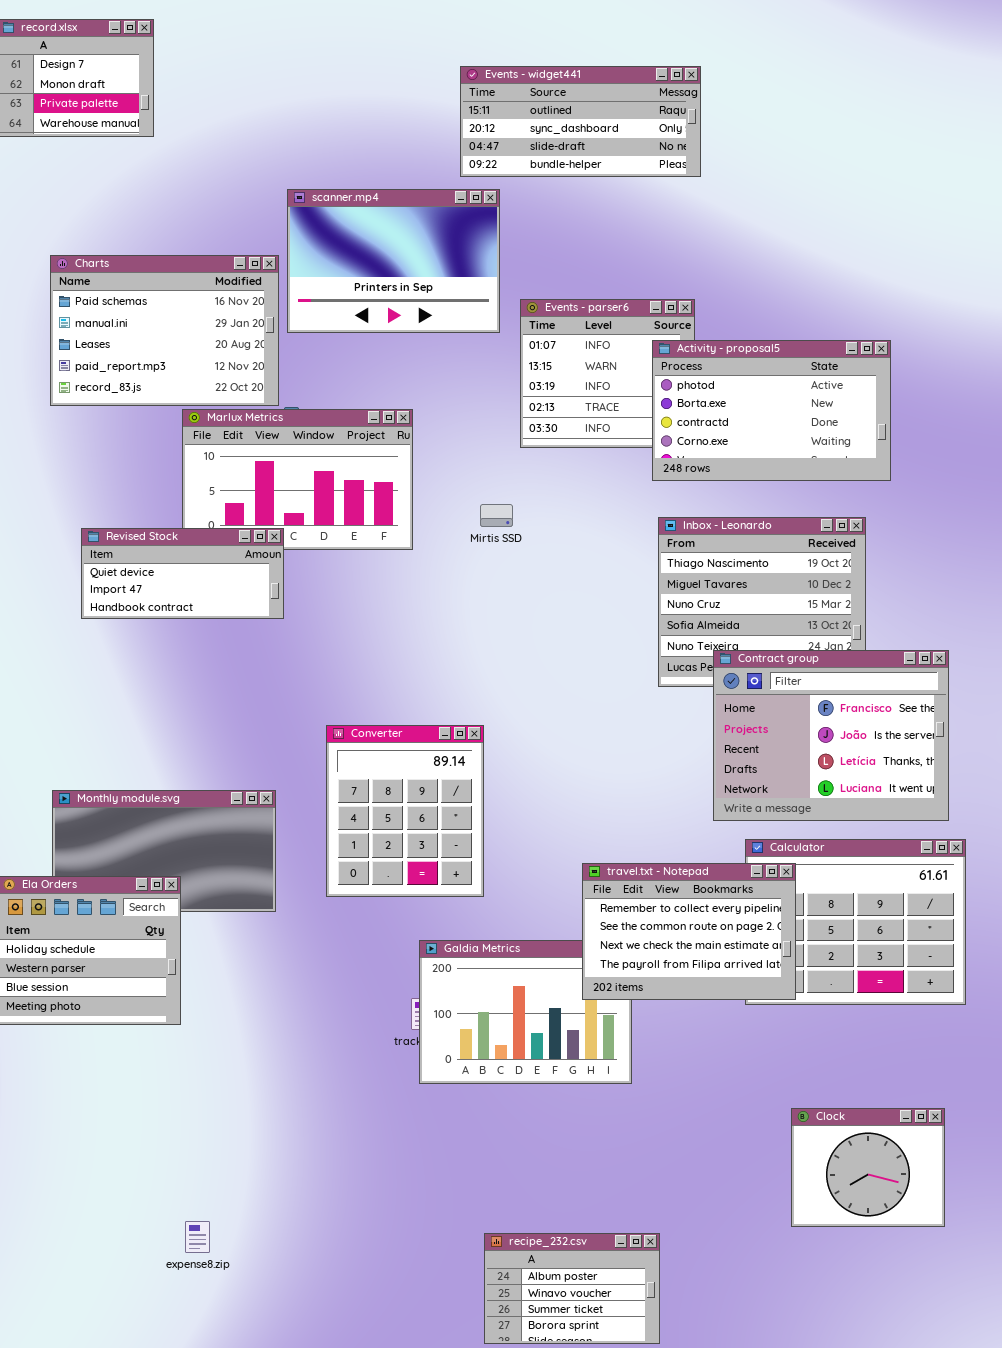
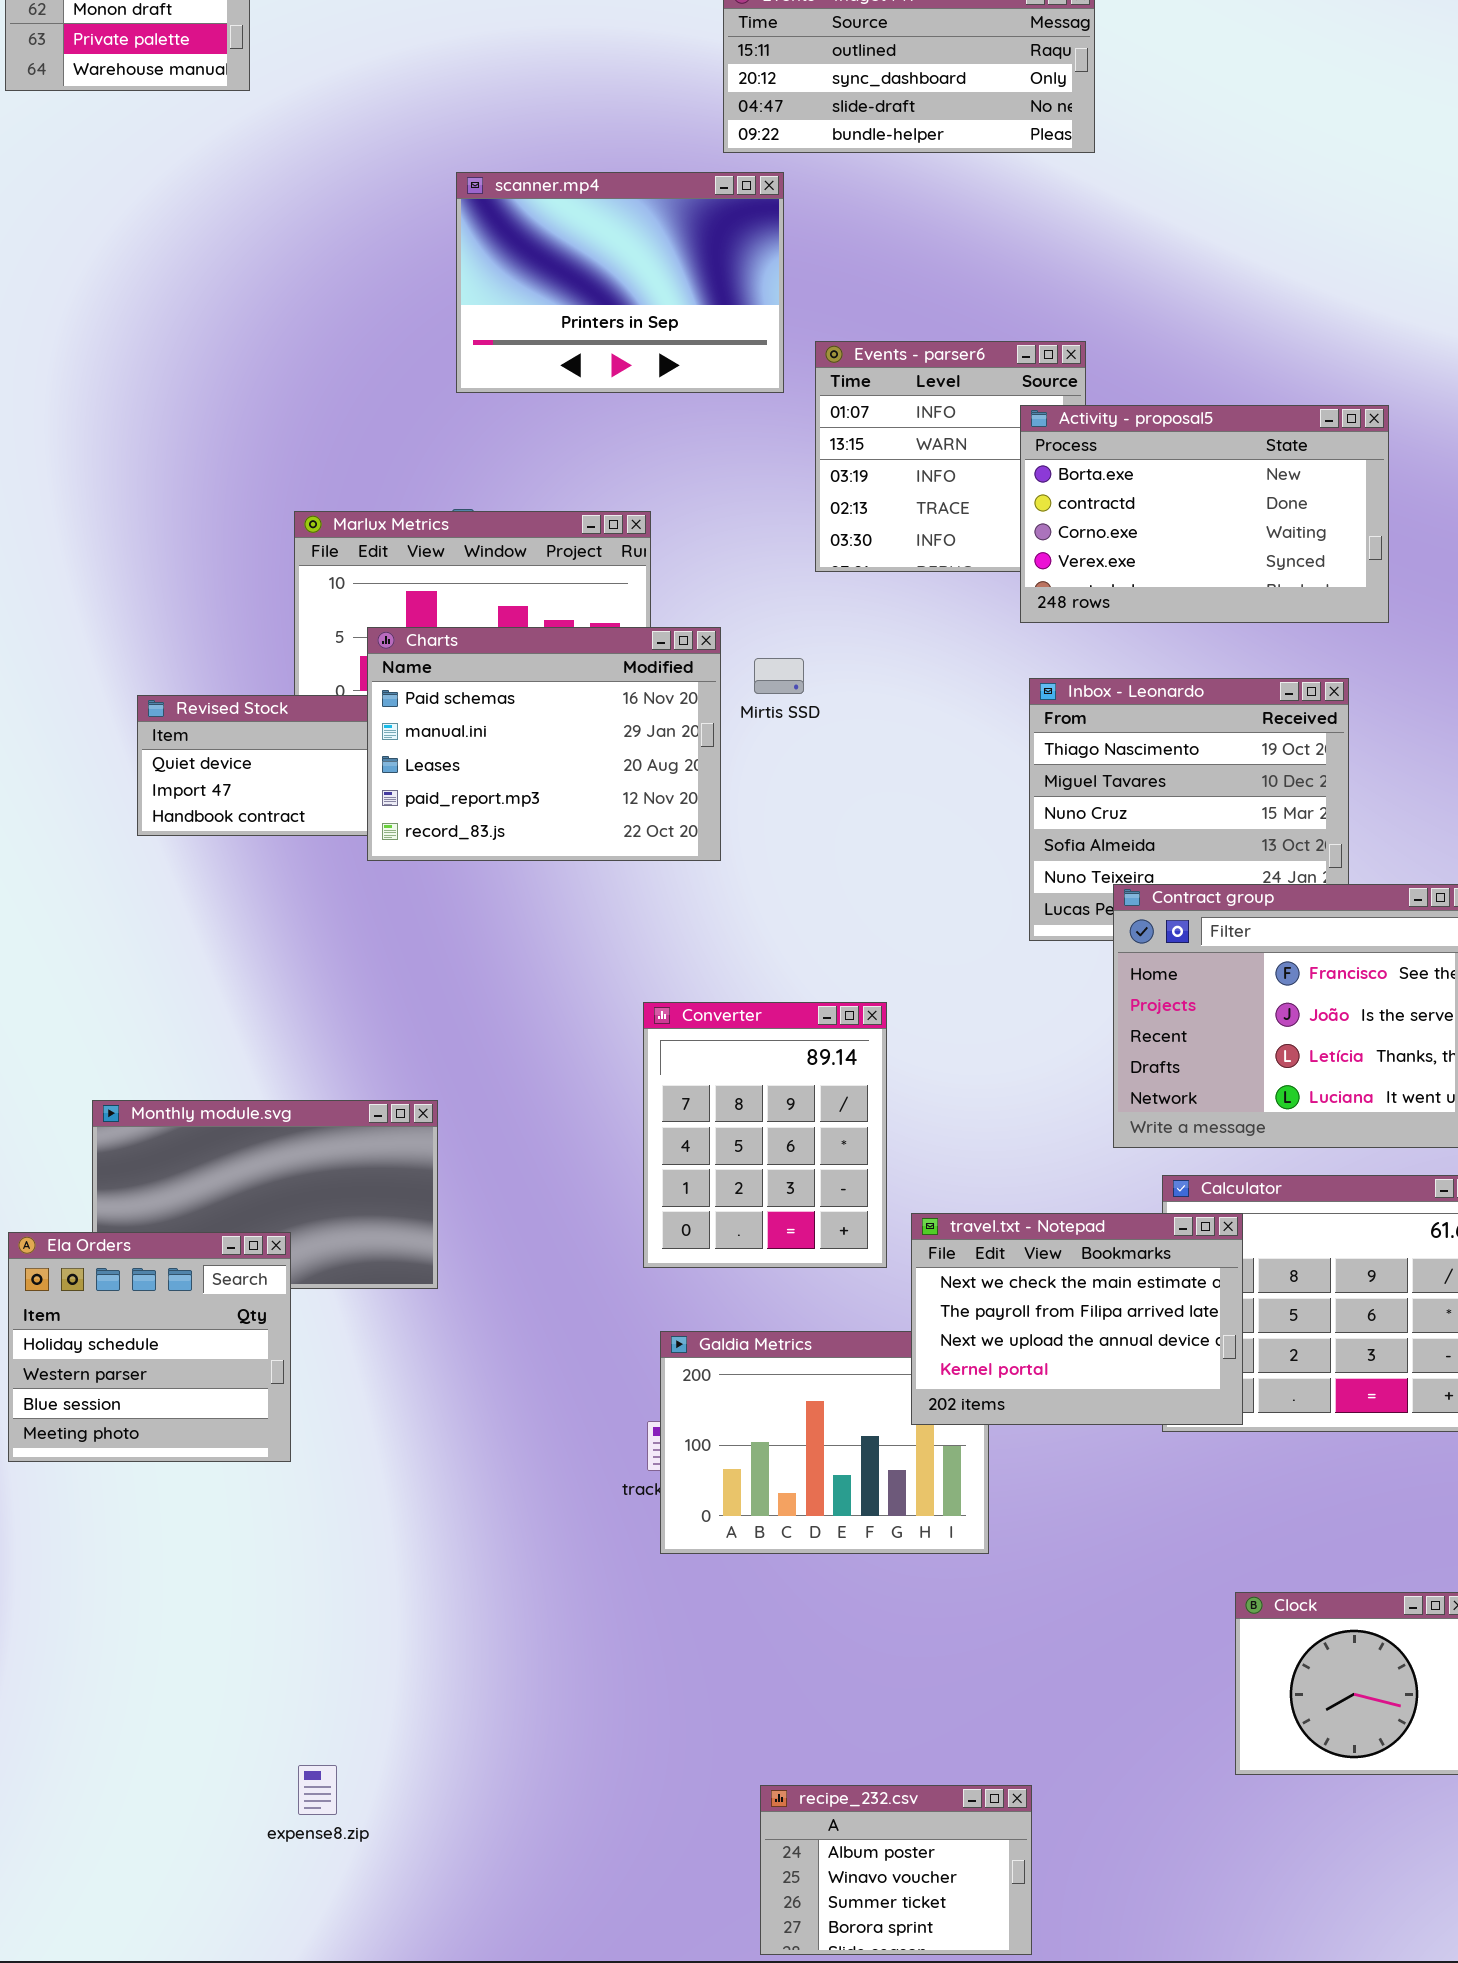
Charts: [50,255,279,406] -> [367,627,721,861], moved
Activity - proposal5: [652,340,891,481] -> [1020,405,1389,623], scrolled down 1 row
Converter: [326,725,484,897] -> [643,1002,887,1268], moved
travel.txt - Notepad: [582,863,796,1000] -> [911,1213,1243,1425], scrolled down 2 rows

